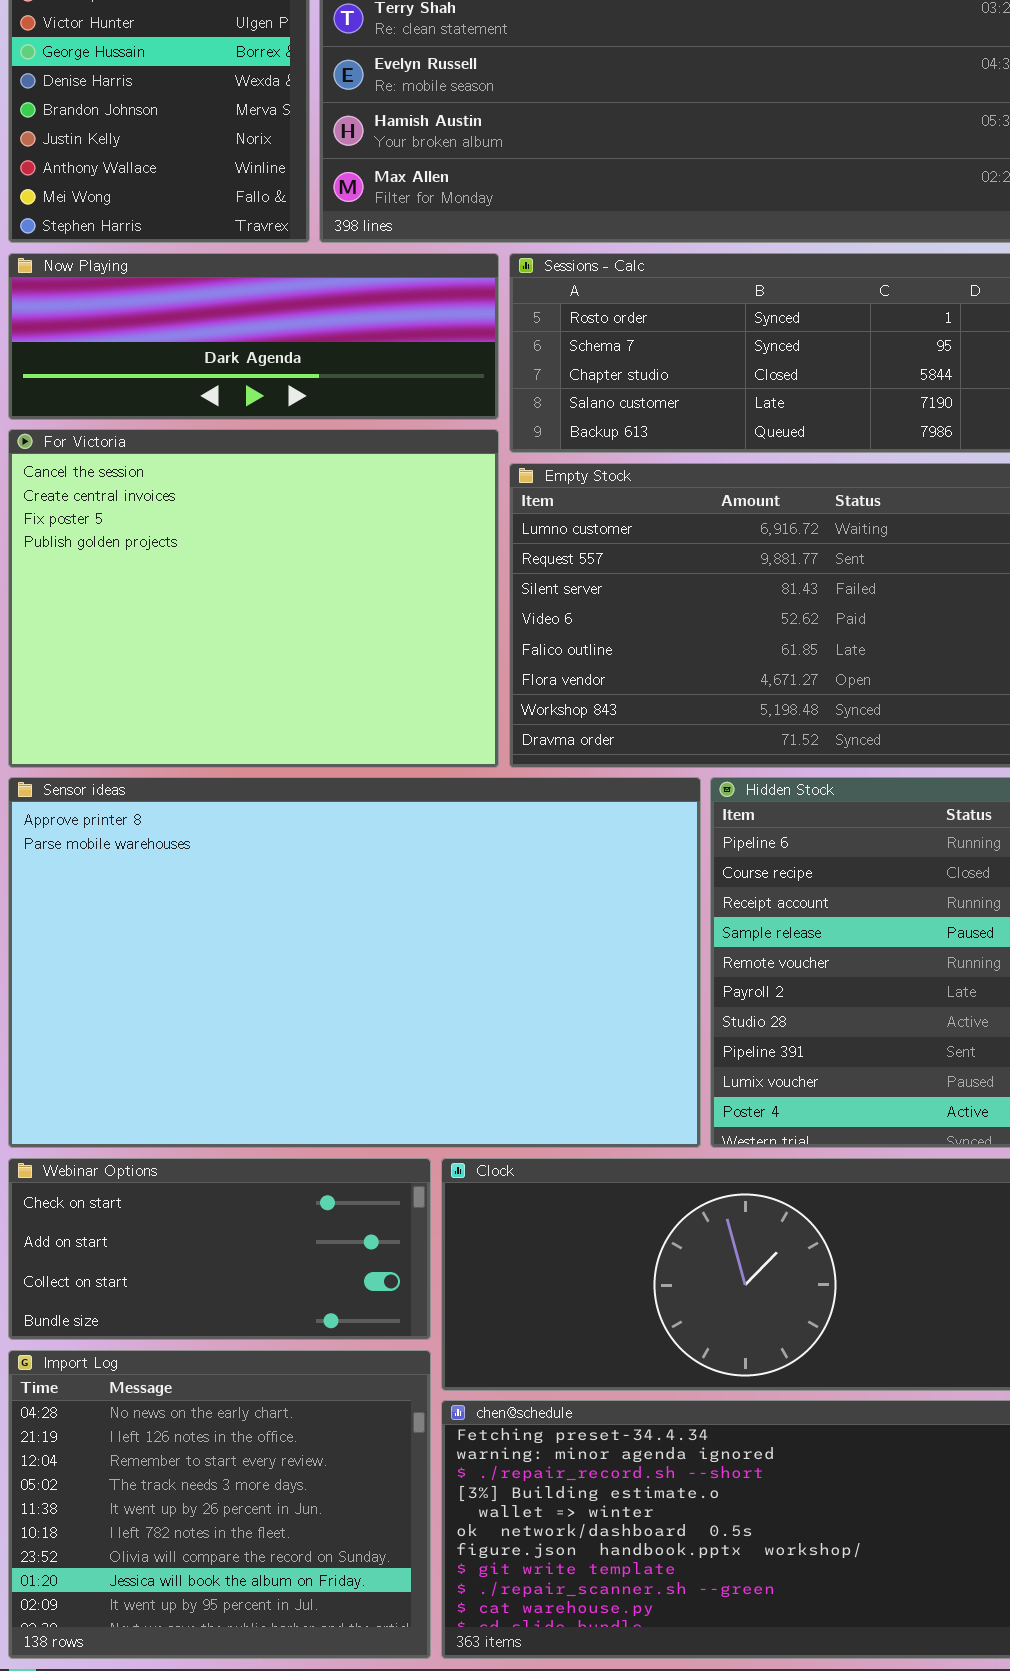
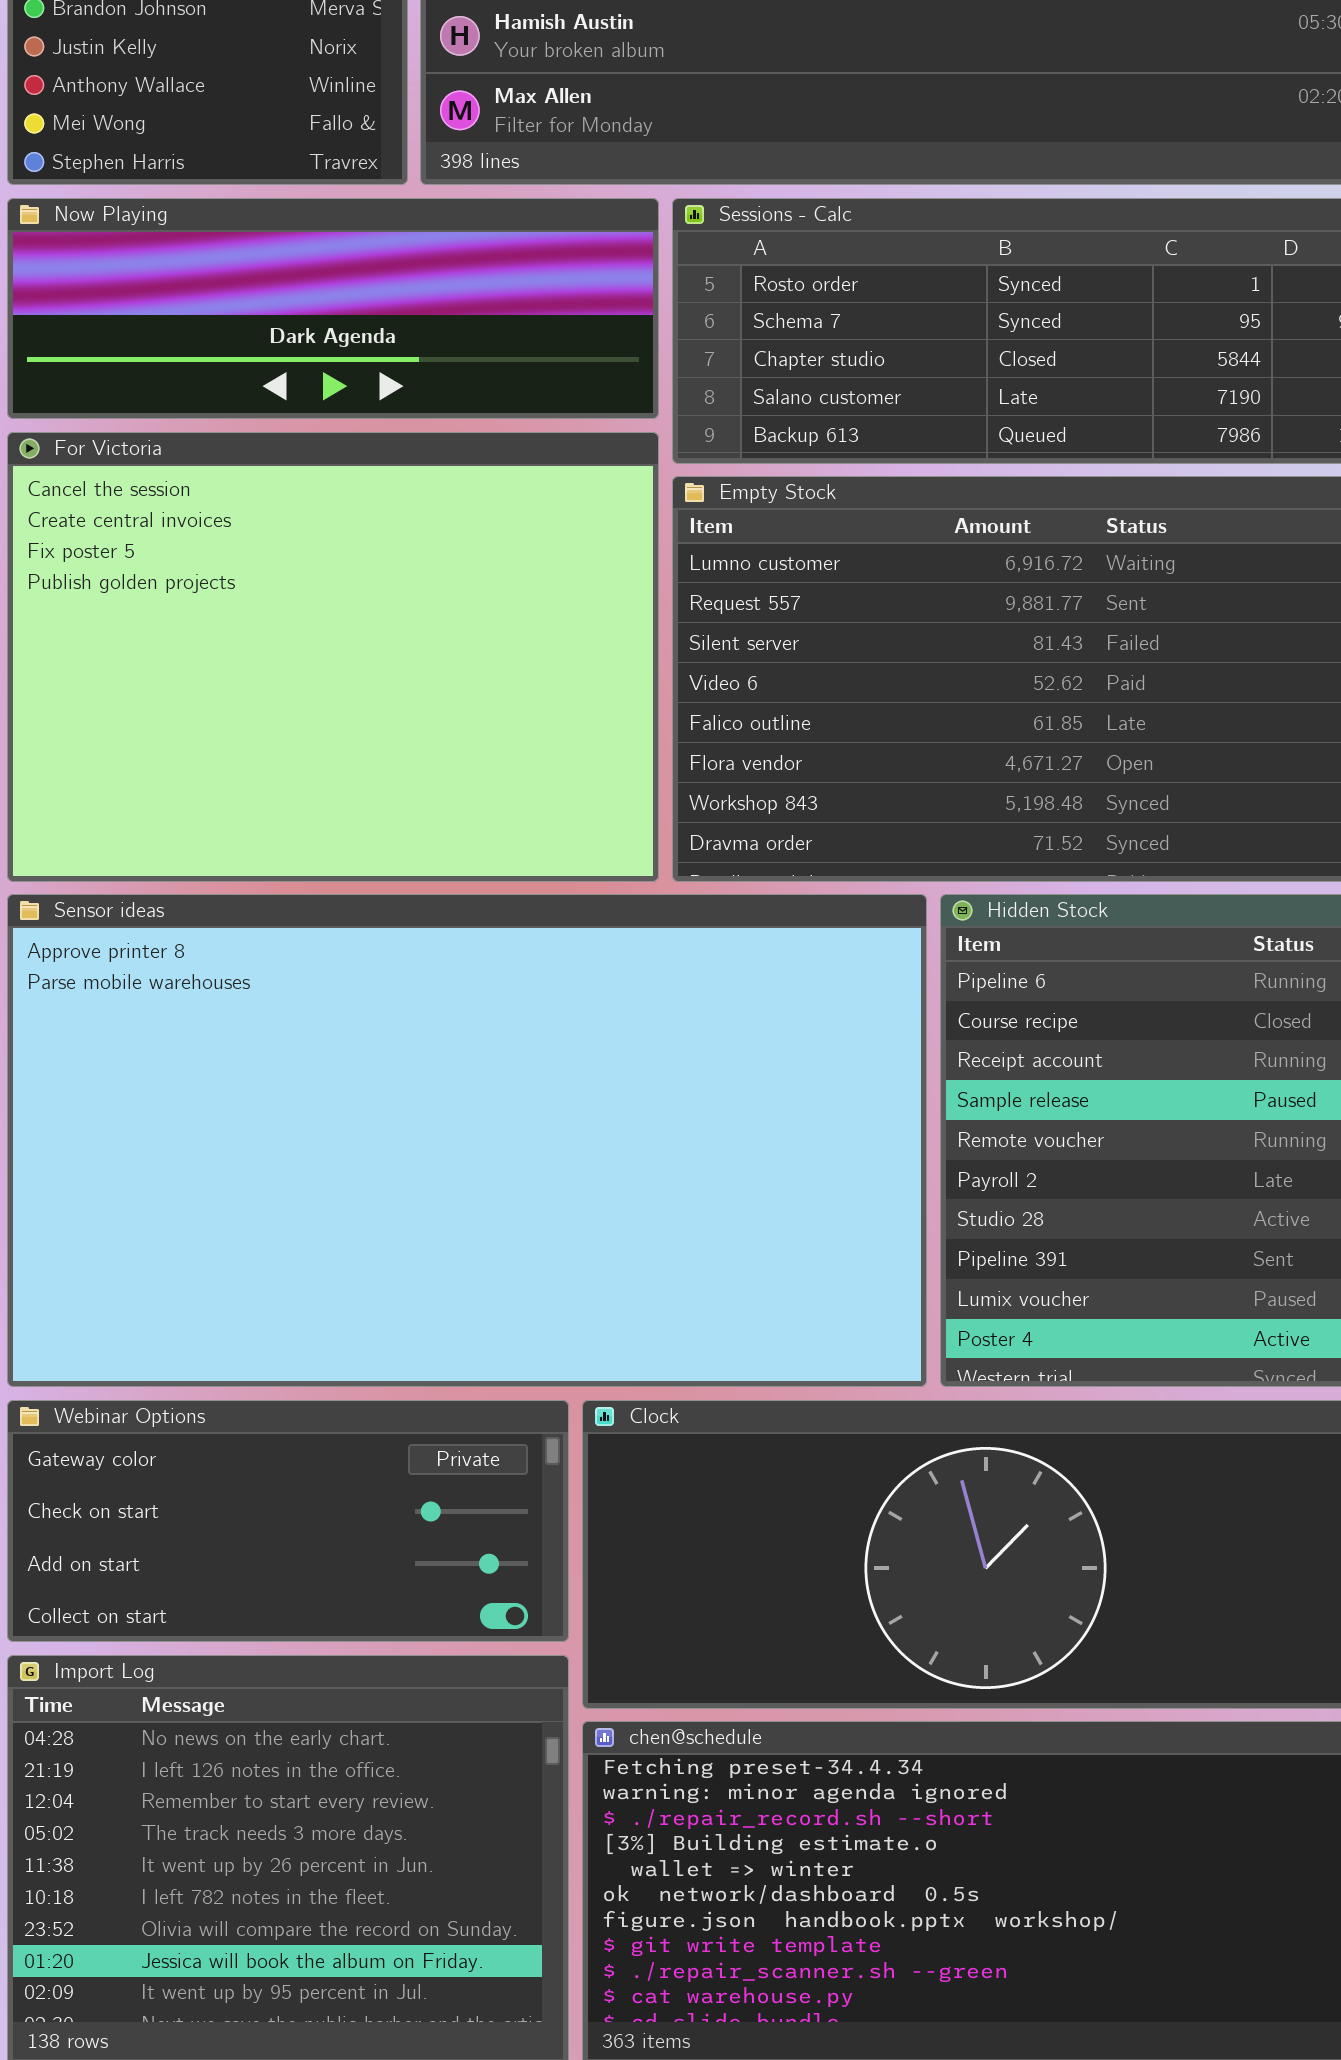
Webinar Options: [8,1158,431,1340] -> [7,1400,569,1642], scrolled up 1 row

